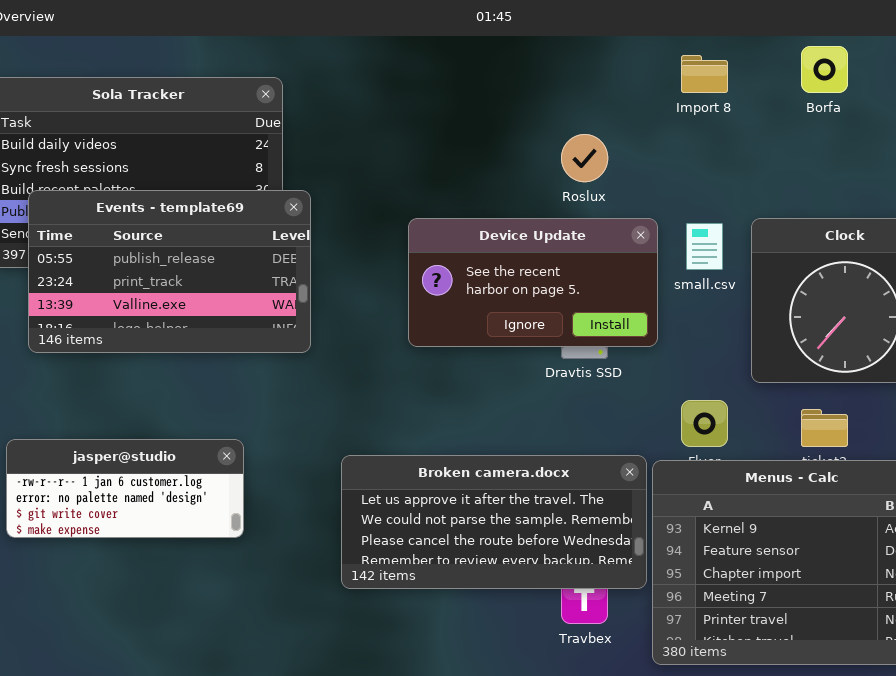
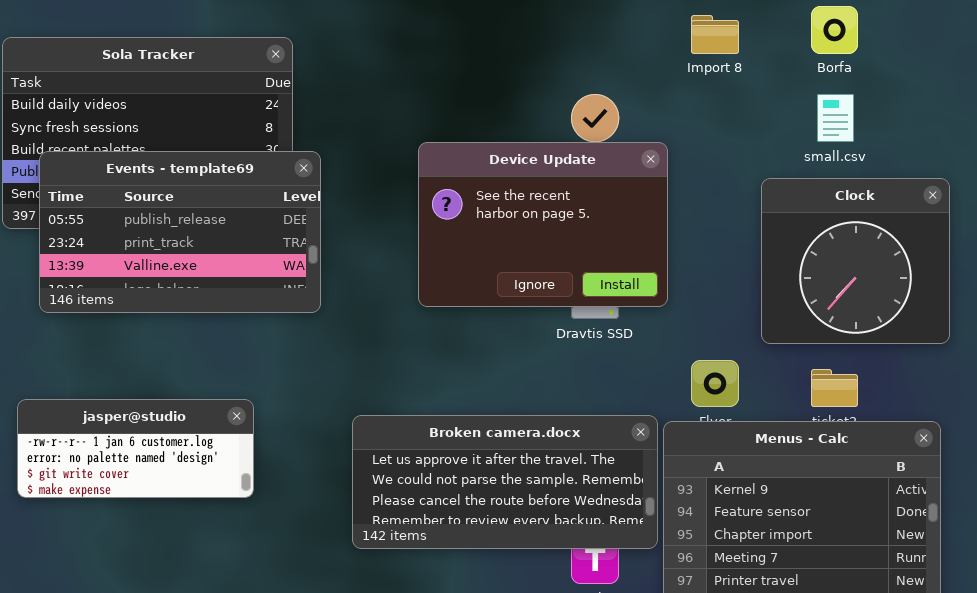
Device Update: [408,218,658,347] -> [418,142,668,307], resized
small.csv: [686,223,723,270] -> [817,94,854,142], moved

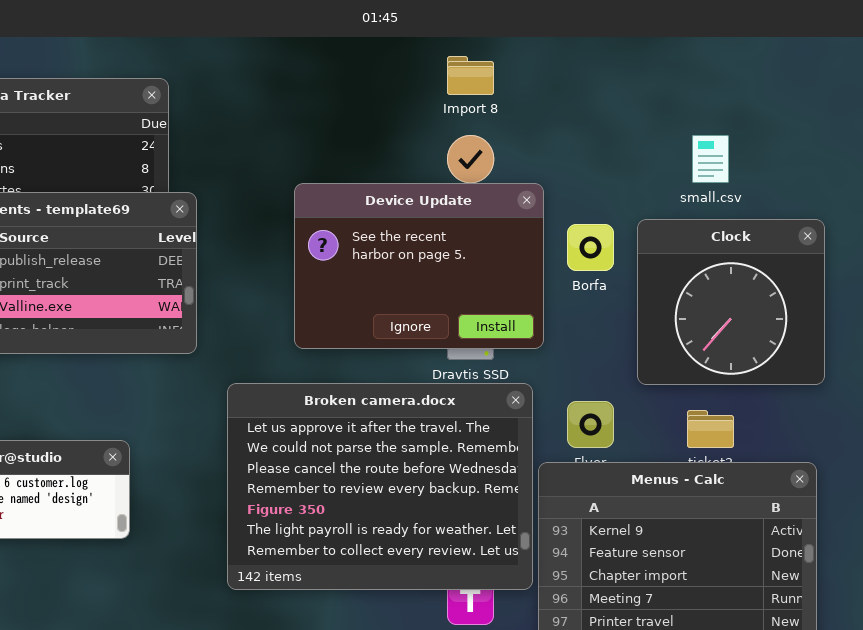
Borfa: [811,6,858,54] -> [567,224,614,271], moved
Import 8: [691,15,739,54] -> [447,56,494,95], moved
Broken camera.docx: [352,415,658,549] -> [227,383,533,590], resized

